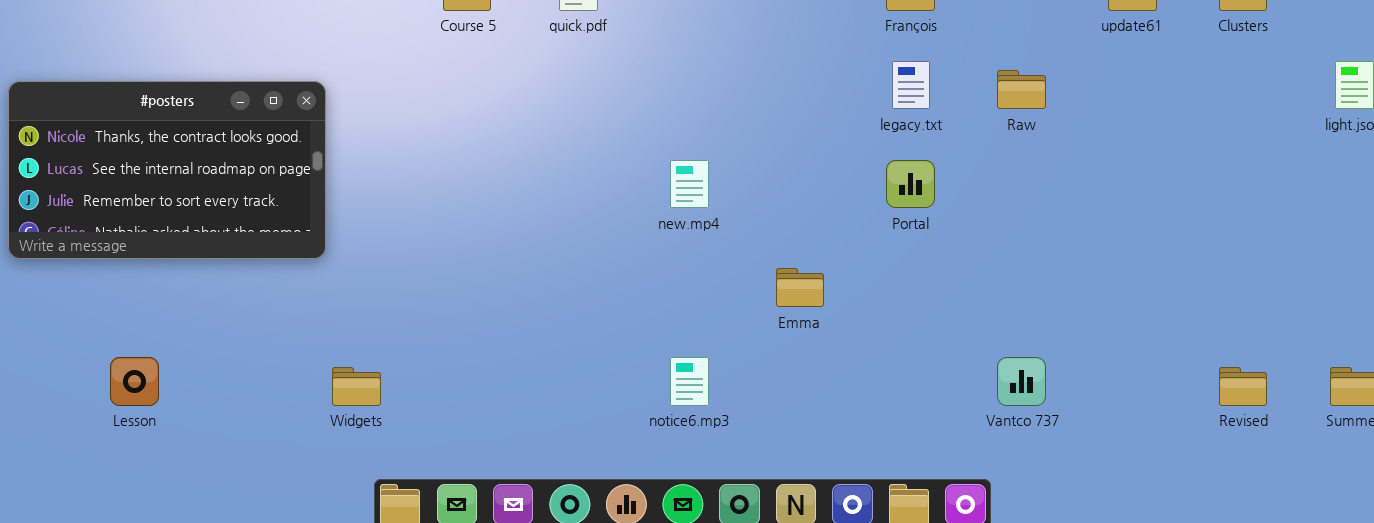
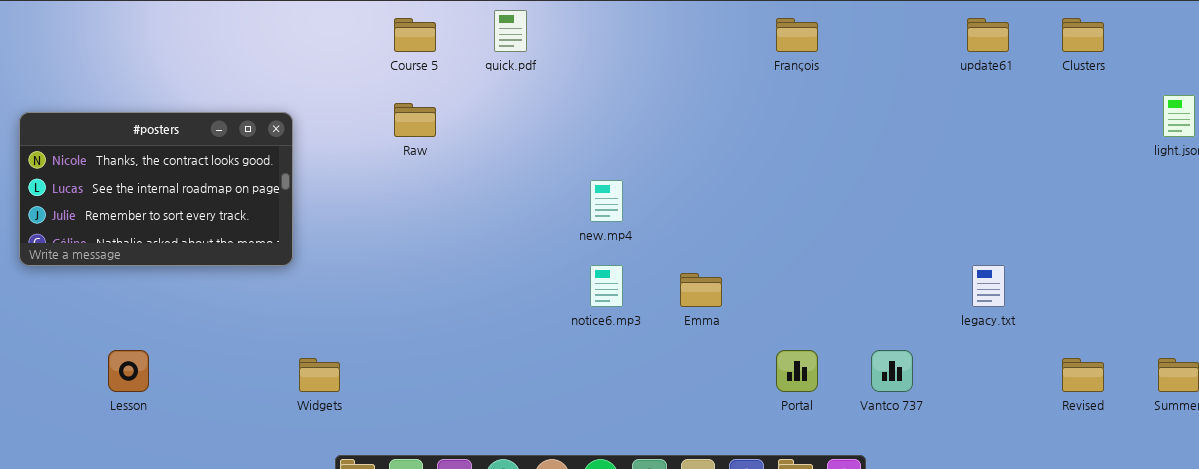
legacy.txt: [892,61,930,109] -> [972,265,1005,307], moved
Raw: [997,70,1046,109] -> [394,103,436,137], moved
Portal: [886,160,935,208] -> [776,350,818,392], moved
notice6.mp3: [670,357,709,406] -> [590,265,623,307], moved

